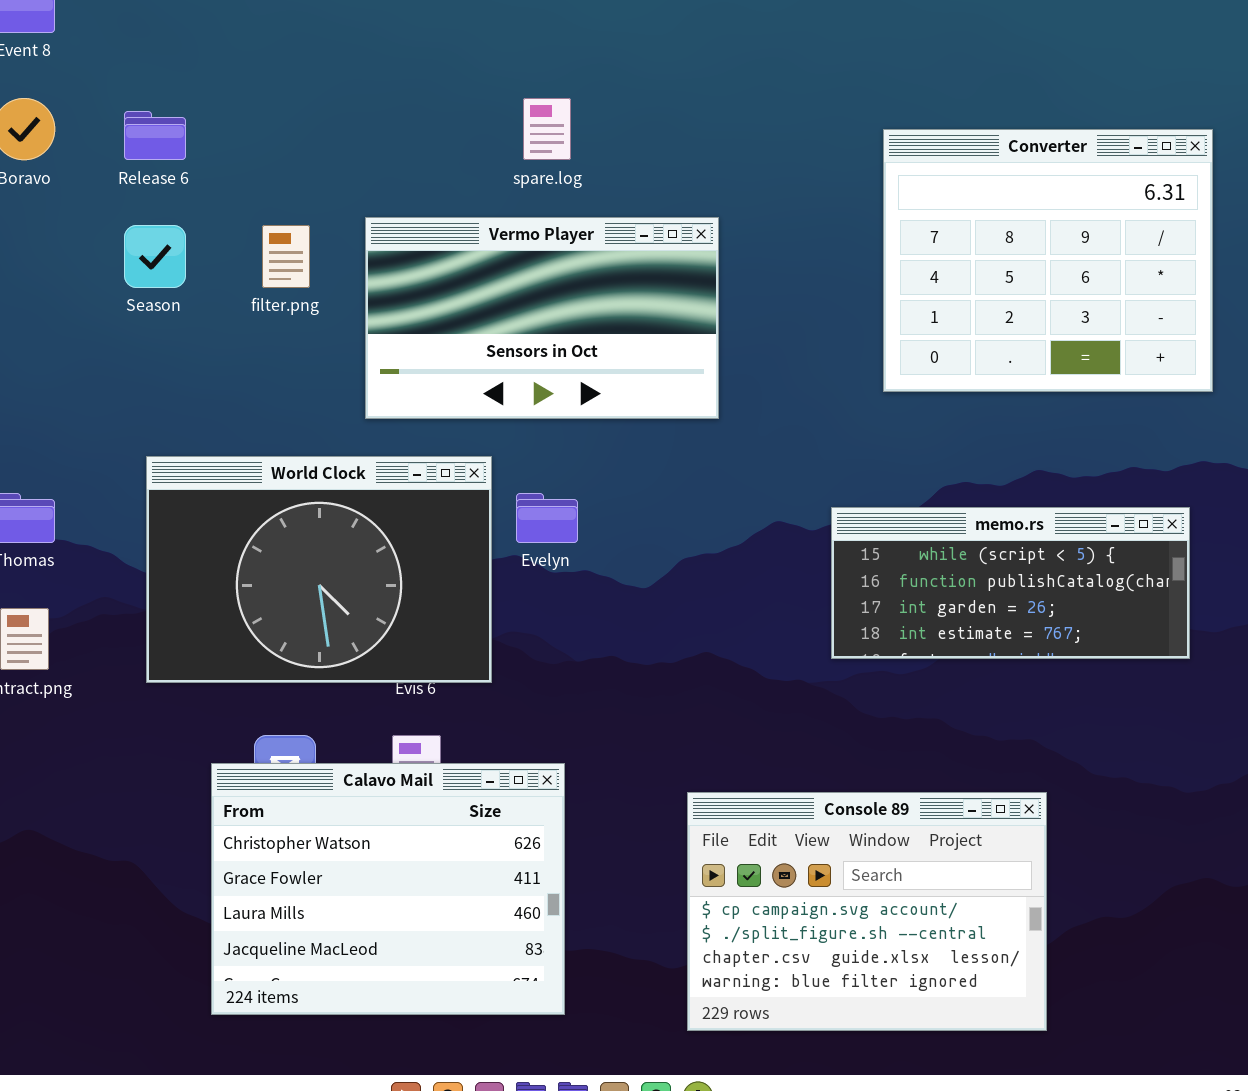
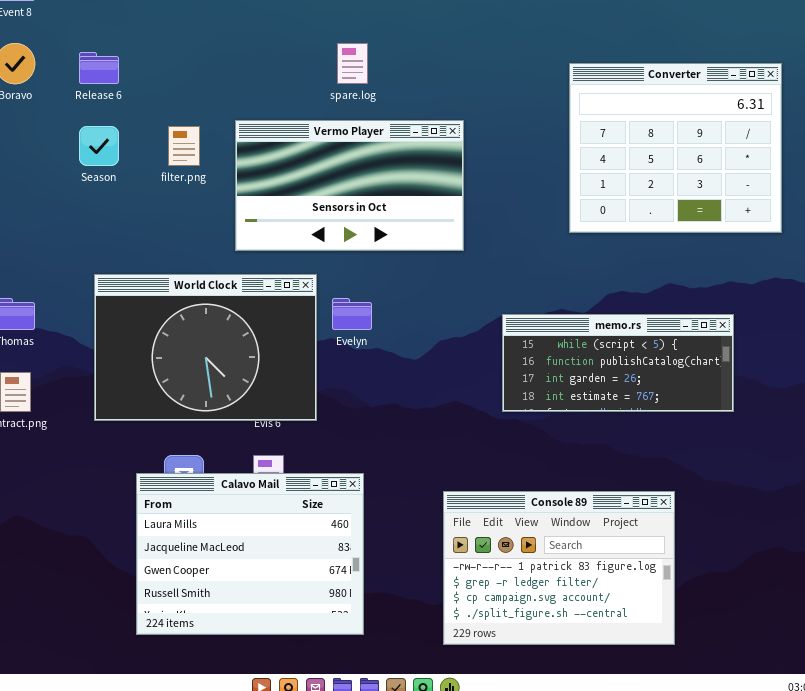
memo.rs: [831,507,1190,659] -> [502,314,734,412], moved
Calavo Mail: [211,763,565,1015] -> [136,473,364,635], scrolled down 2 rows
Console 89: [687,792,1047,1031] -> [443,491,675,645], scrolled up 2 rows

